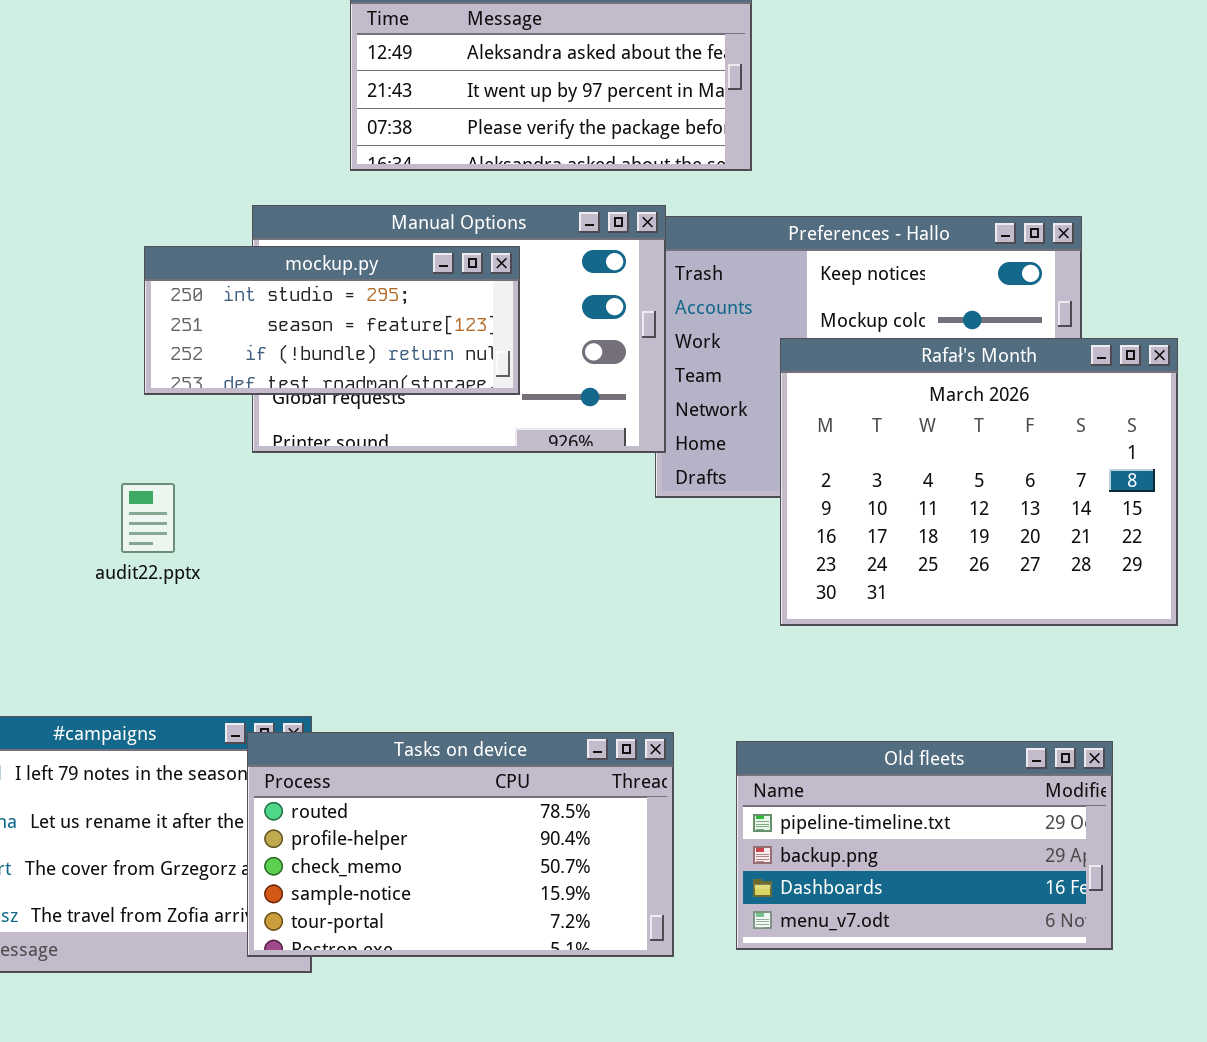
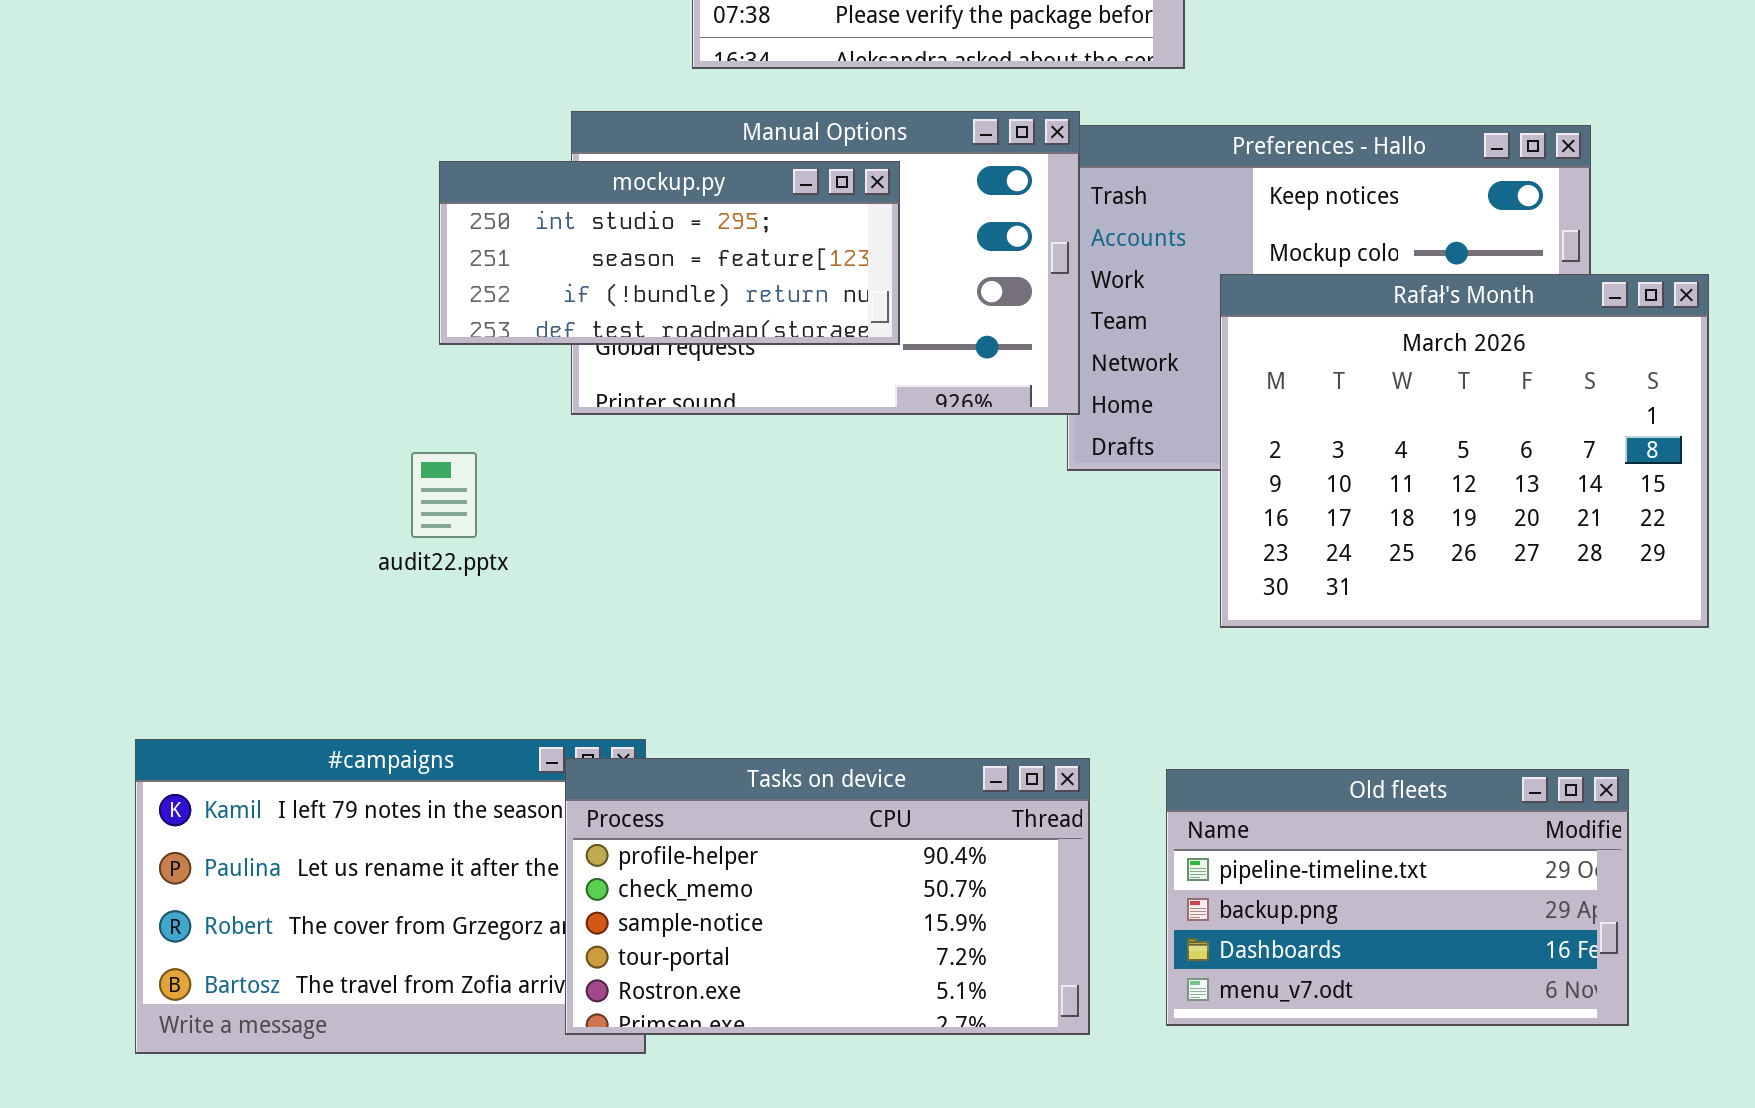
Tasks on device: [247,732,674,957] -> [565,758,1090,1035], scrolled down 1 row

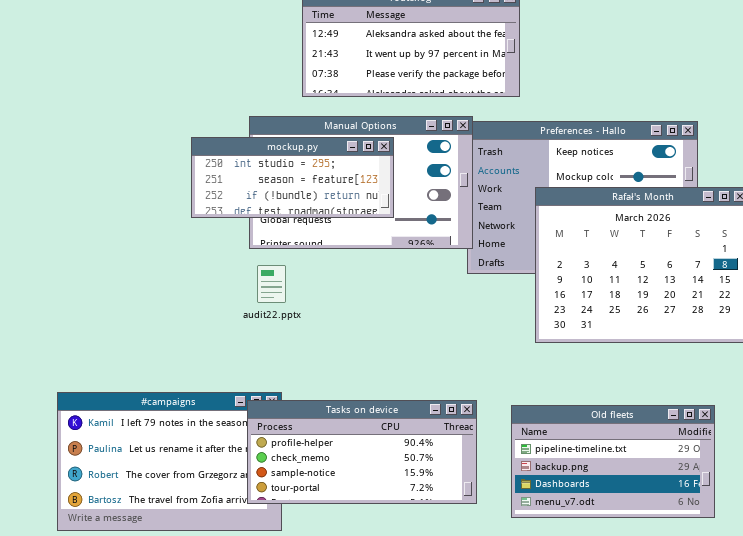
audit22.pptx: [411,452,477,538] -> [257,265,286,303], moved
Tasks on device: [565,758,1090,1035] -> [247,400,477,504], resized

